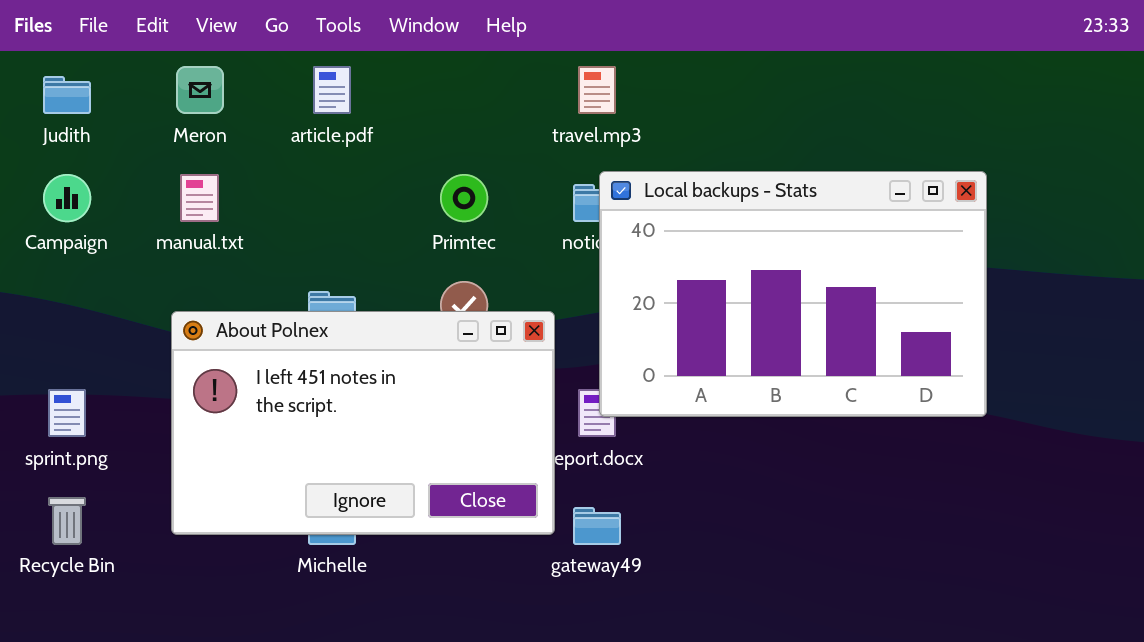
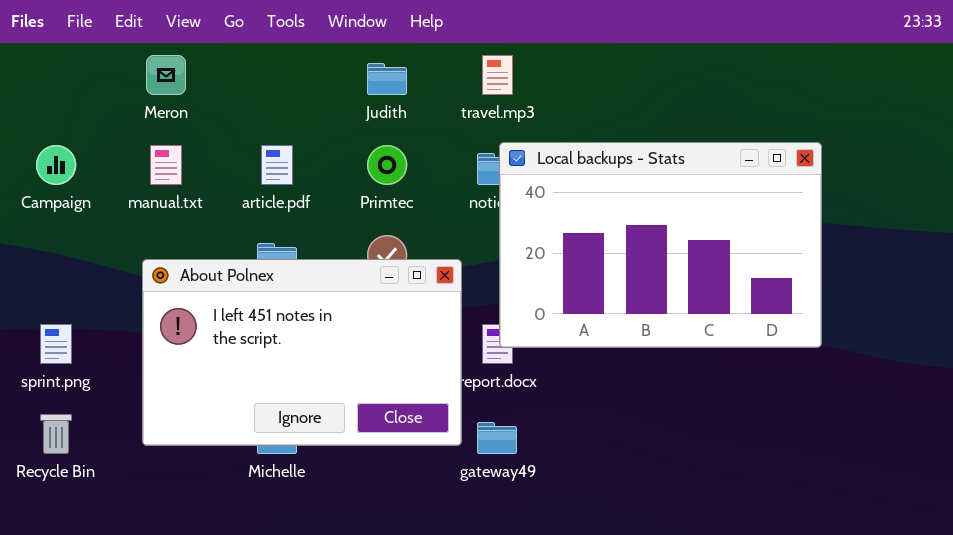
article.pdf: [313,66,351,114] -> [261,145,293,185], moved
Judith: [43,76,91,114] -> [367,63,407,95], moved

